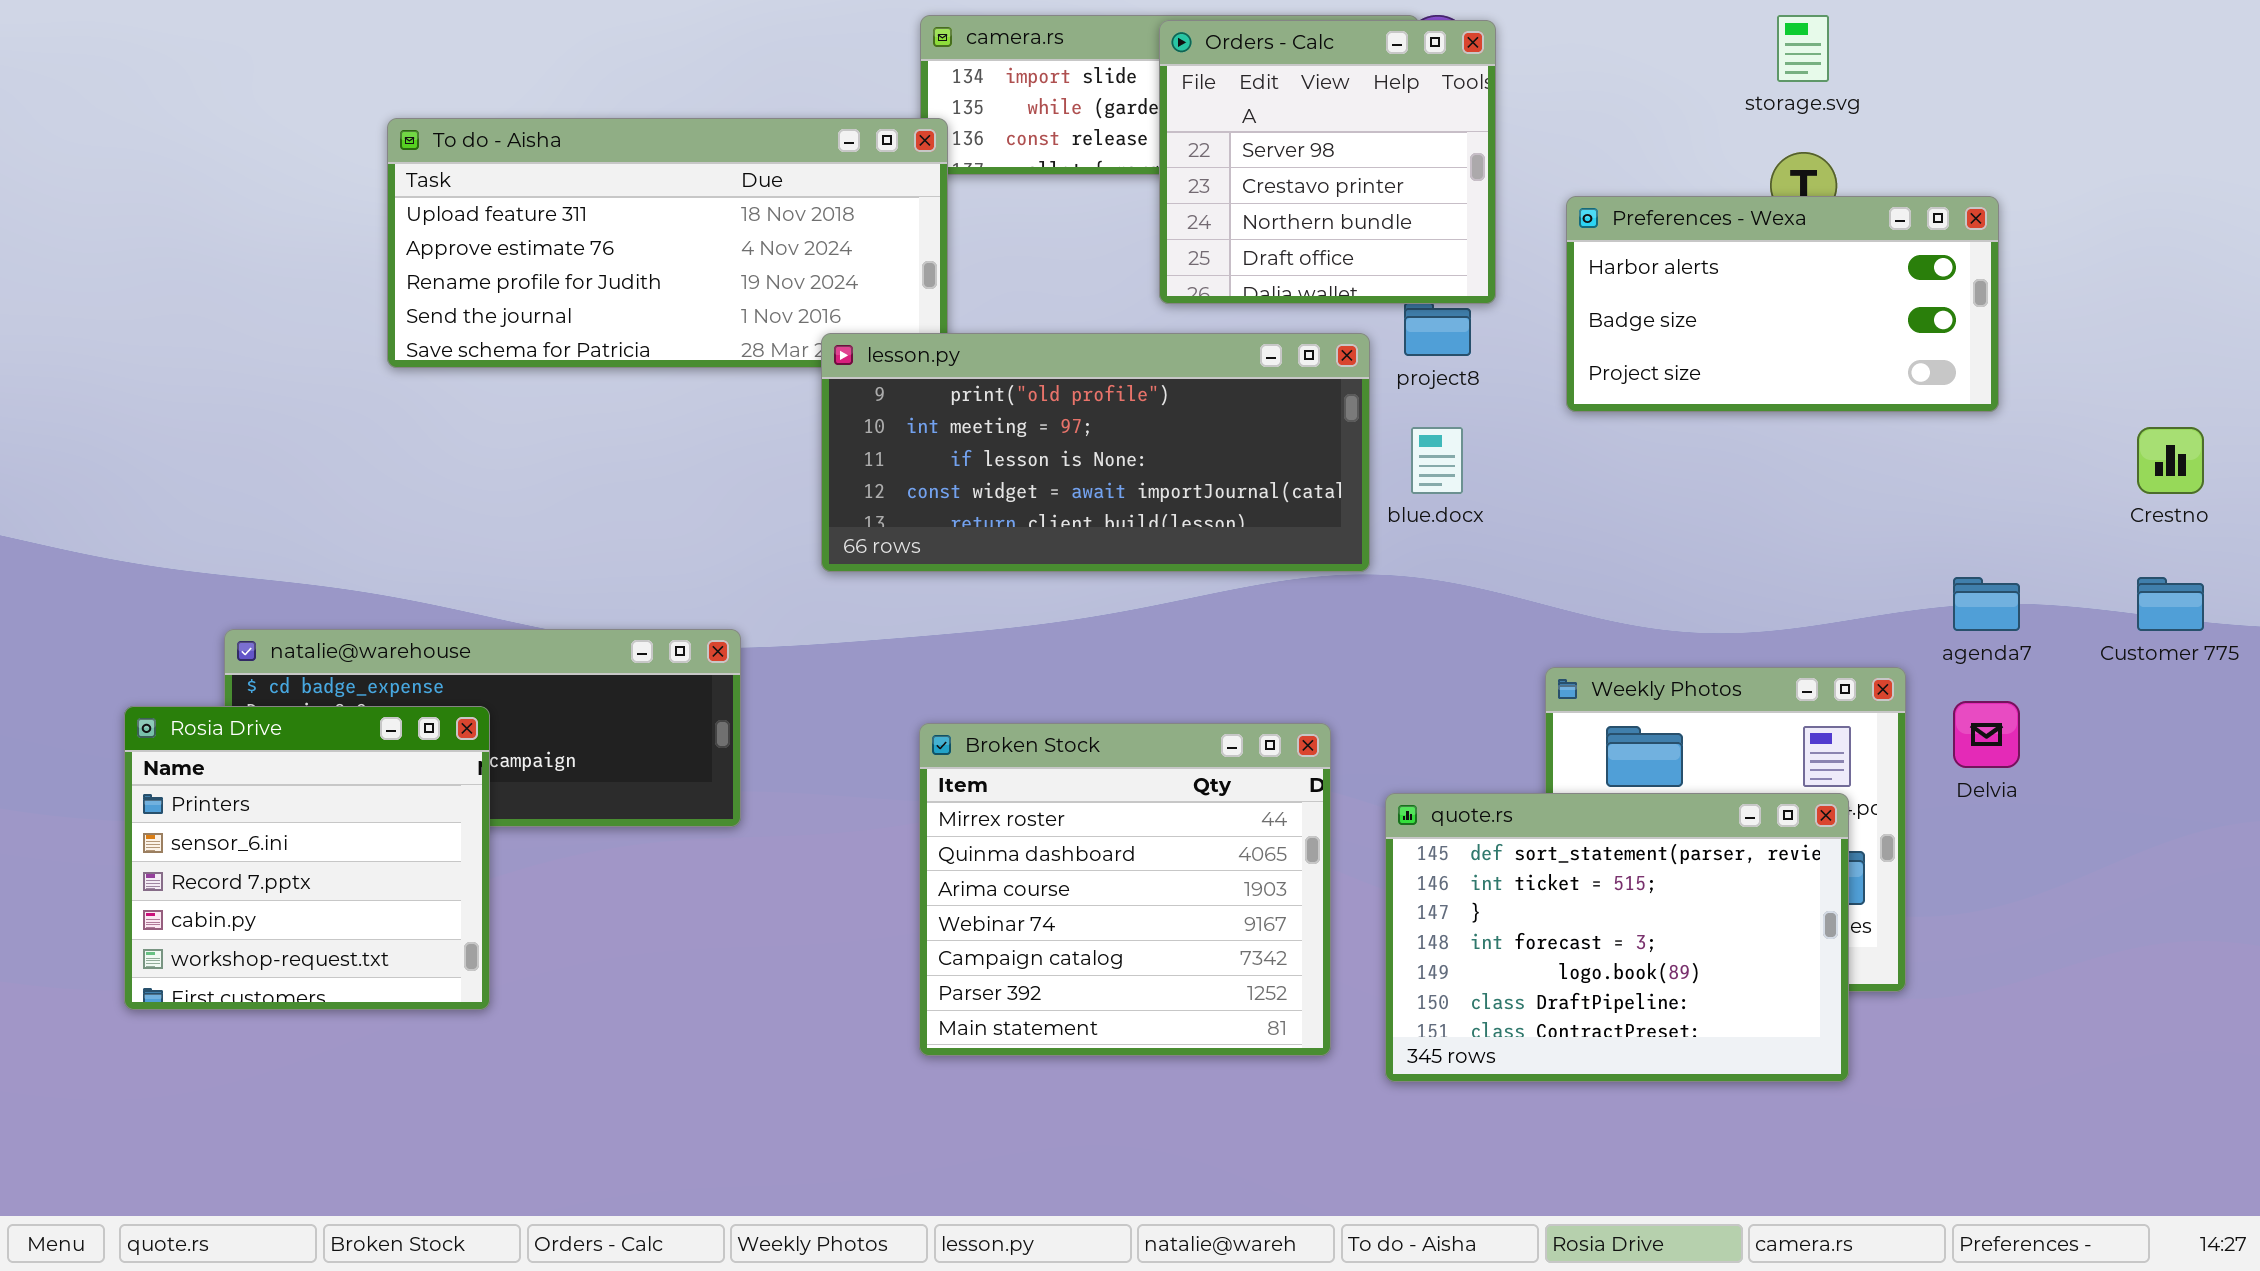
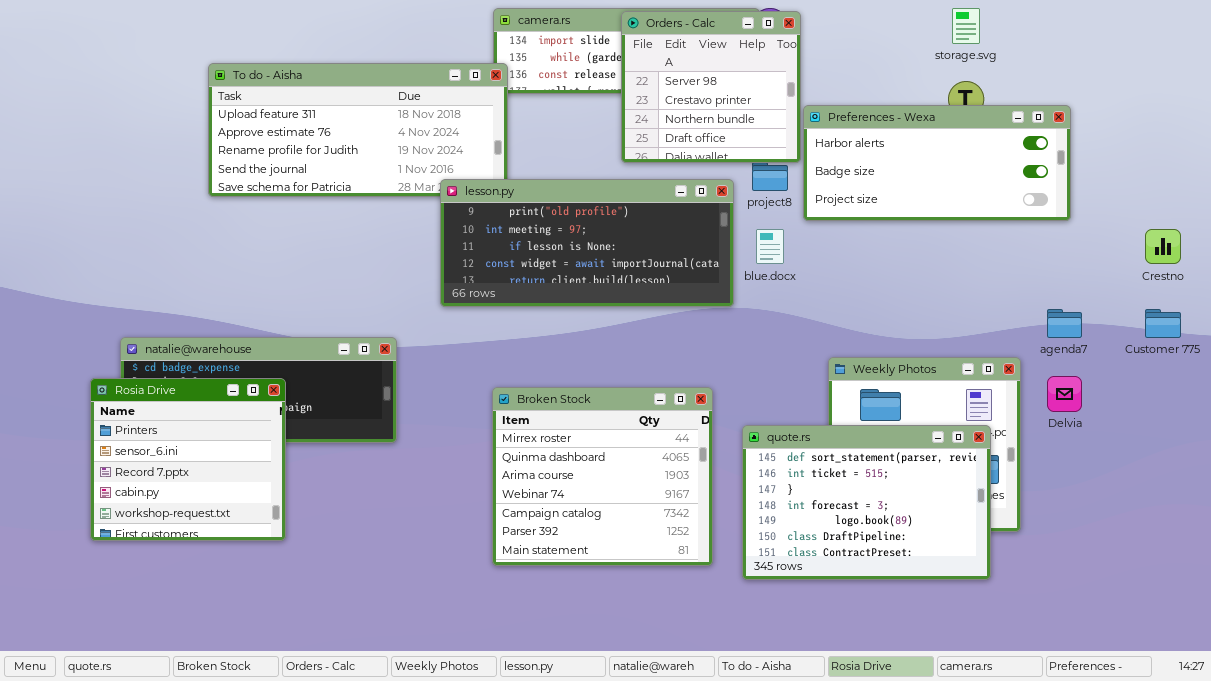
Preferences - Wexa: [1566,196,1999,412] -> [803,105,1071,221], resized
Rosia Drive: [124,706,490,1010] -> [90,378,286,541], moved

